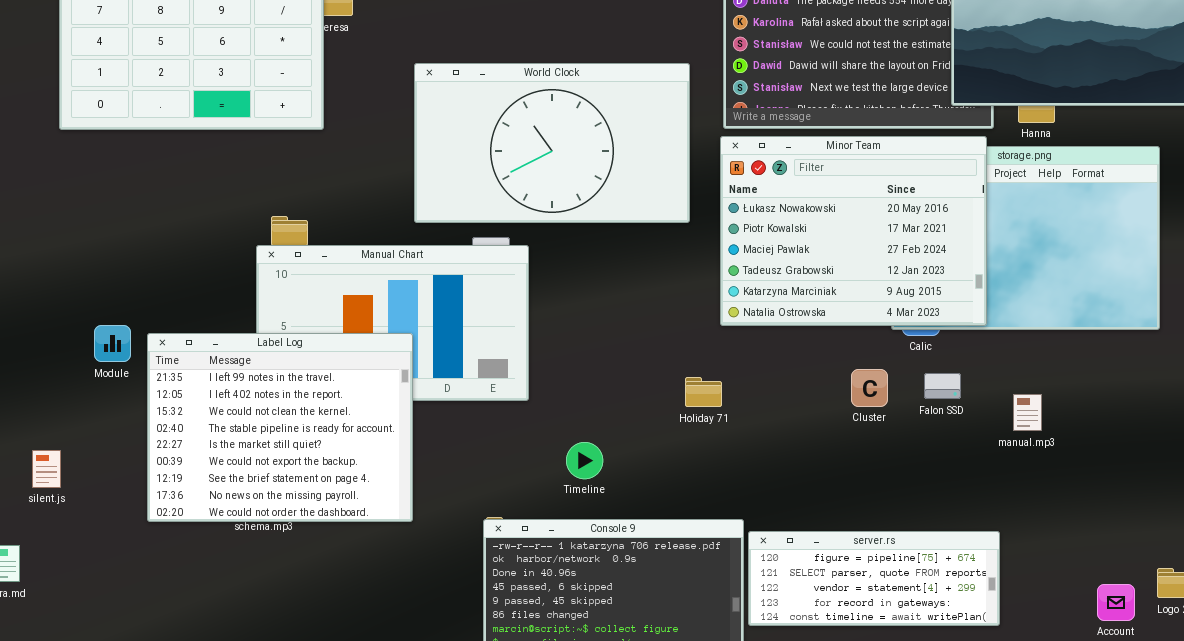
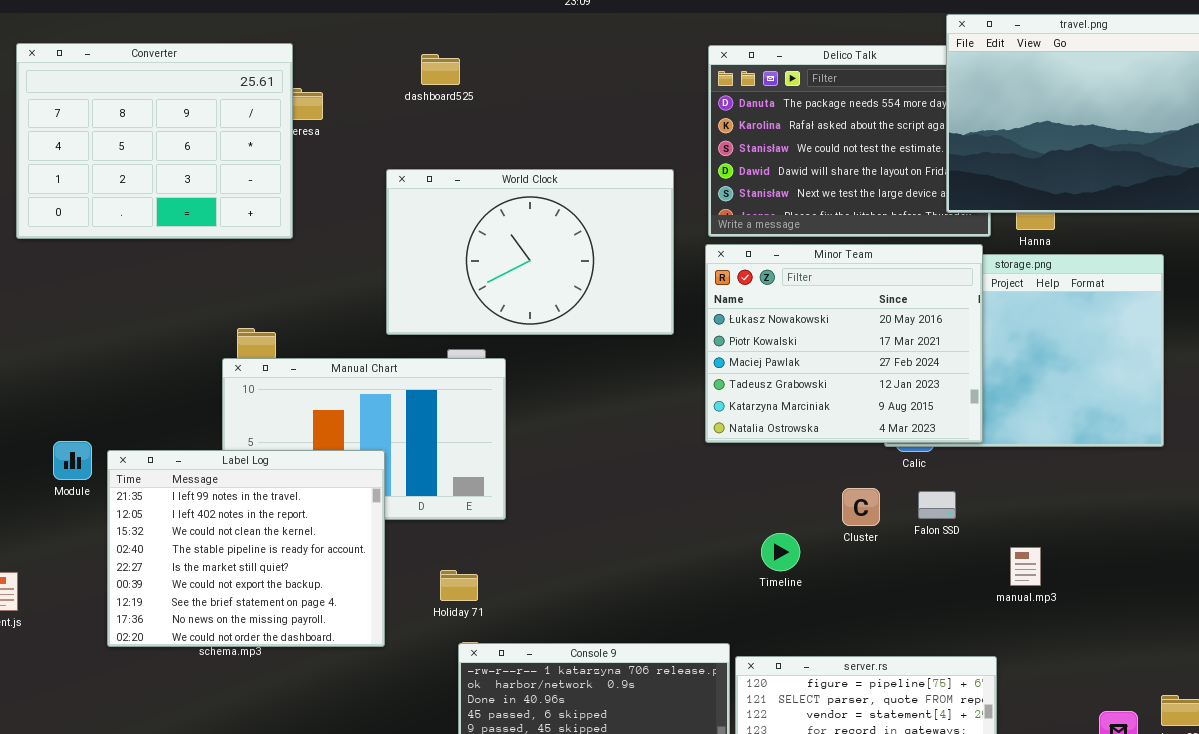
Holiday 71: [685,377,722,407] -> [440,570,478,601], moved
manual.mp3: [1013,394,1042,431] -> [1010,547,1041,586], moved
Timeline: [566,442,603,479] -> [761,533,800,571], moved

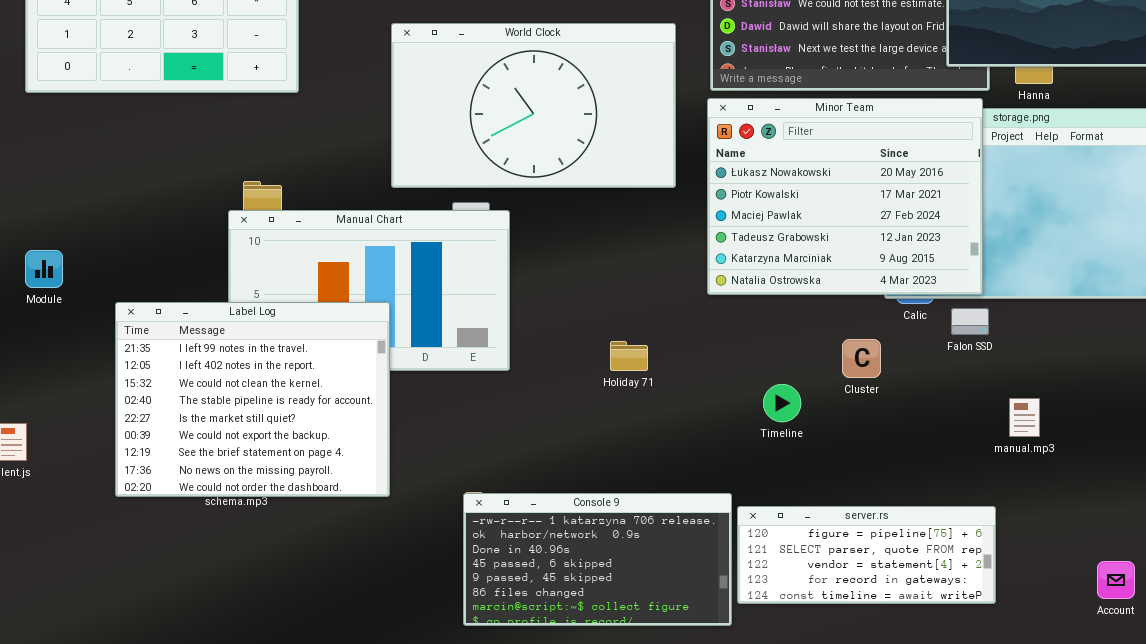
Module: [53,441,92,480] -> [25,250,63,288], moved
Falon SSD: [918,491,956,519] -> [951,308,989,335], moved
Holiday 71: [440,570,478,601] -> [610,341,648,371], moved

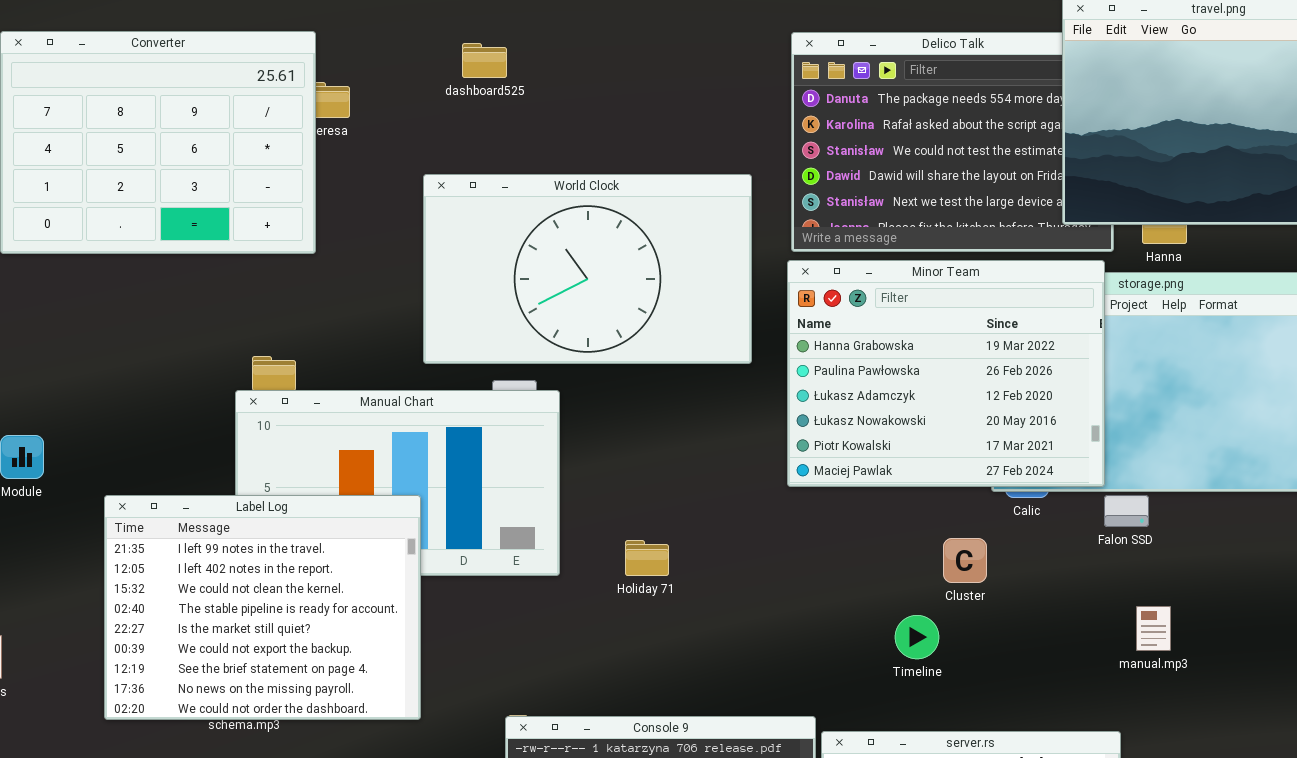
Minor Team: [707,98,983,295] -> [787,260,1105,487], scrolled up 3 rows
Falon SSD: [951,308,989,335] -> [1104,495,1149,527], moved
Holiday 71: [610,341,648,371] -> [625,540,669,576], moved
Timeline: [763,384,801,422] -> [895,615,939,659], moved

